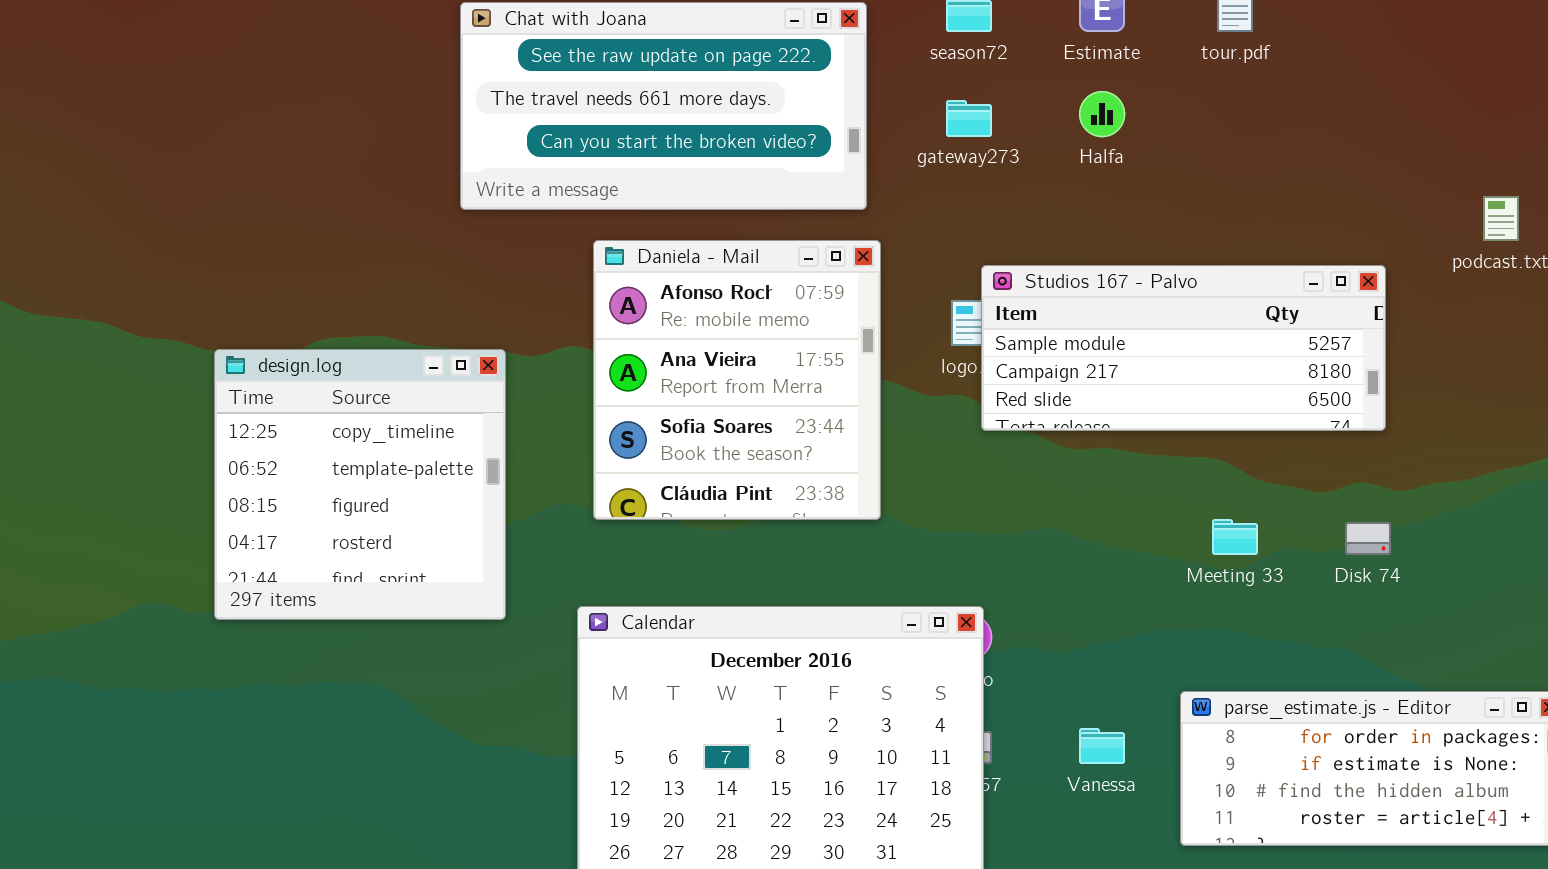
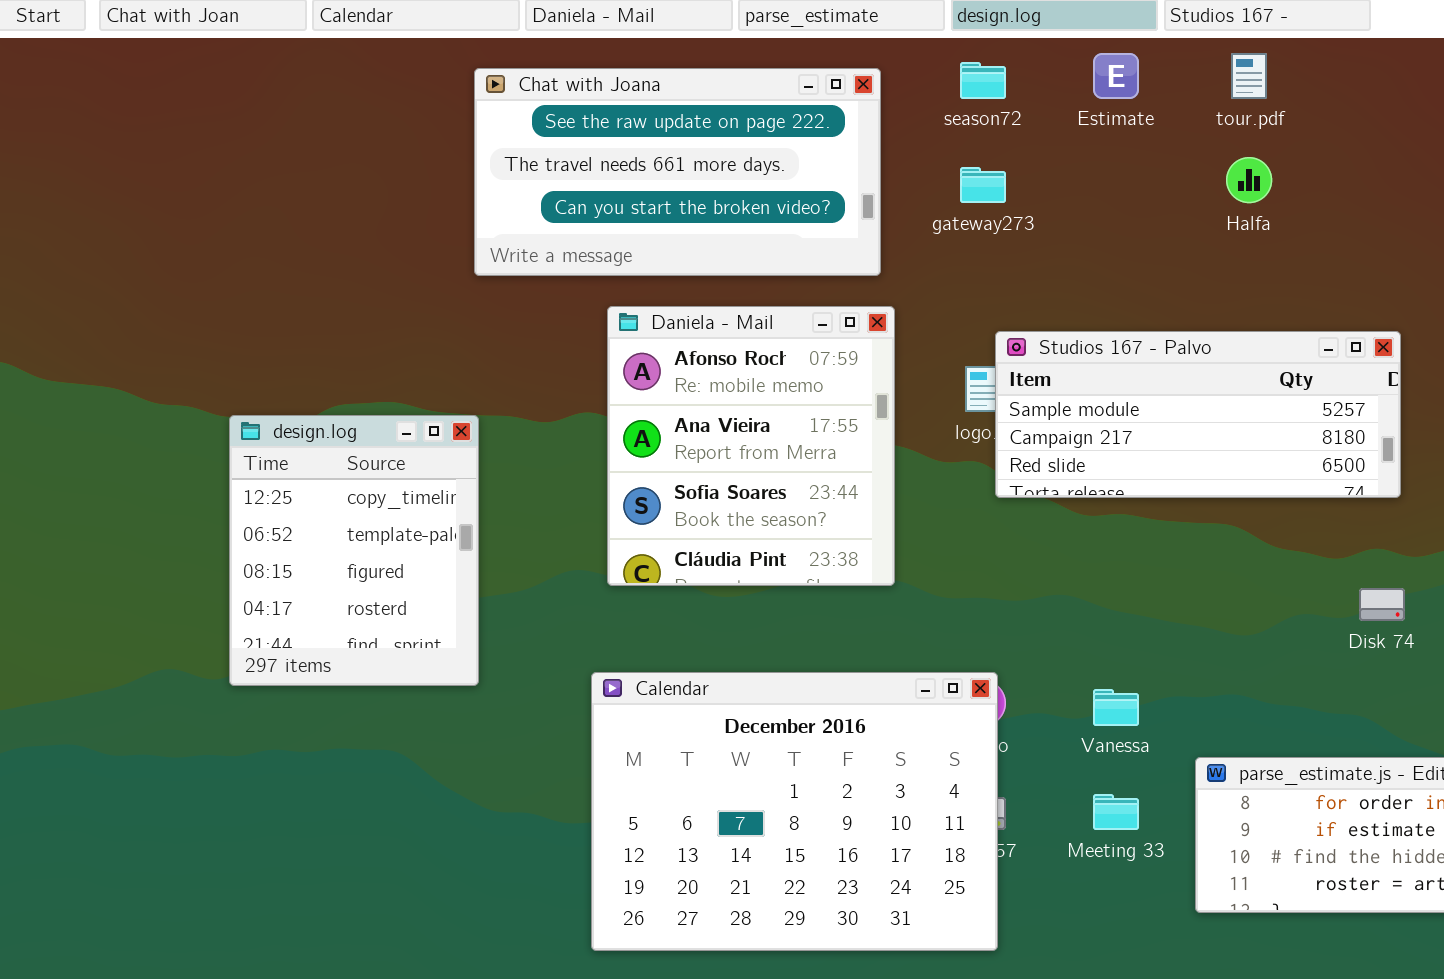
Halfa: [1079,91,1125,137] -> [1226,157,1272,203], moved
design.log: [214,349,506,620] -> [229,415,479,686], resized
Meeting 33: [1212,519,1258,555] -> [1093,794,1139,830], moved
Vanessa: [1079,728,1125,764] -> [1093,689,1139,726], moved

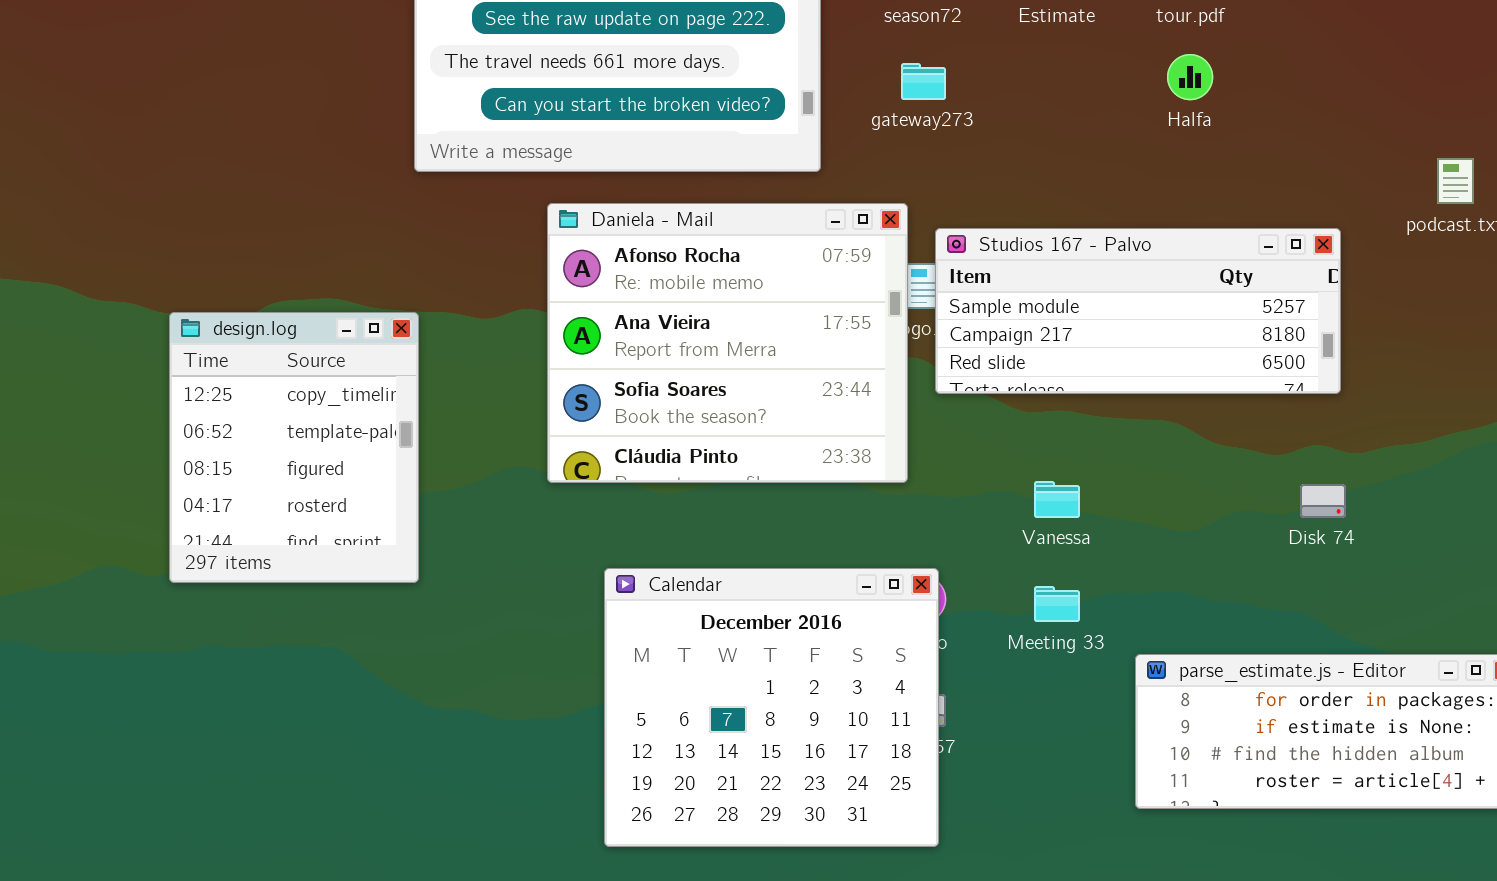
Daniela - Mail: [607,306,895,586] -> [547,203,908,483], resized
Calendar: [591,672,998,951] -> [604,568,939,847], resized
Vanessa: [1093,689,1139,726] -> [1034,481,1080,518], moved
Meeting 33: [1093,794,1139,830] -> [1034,586,1080,622], moved

